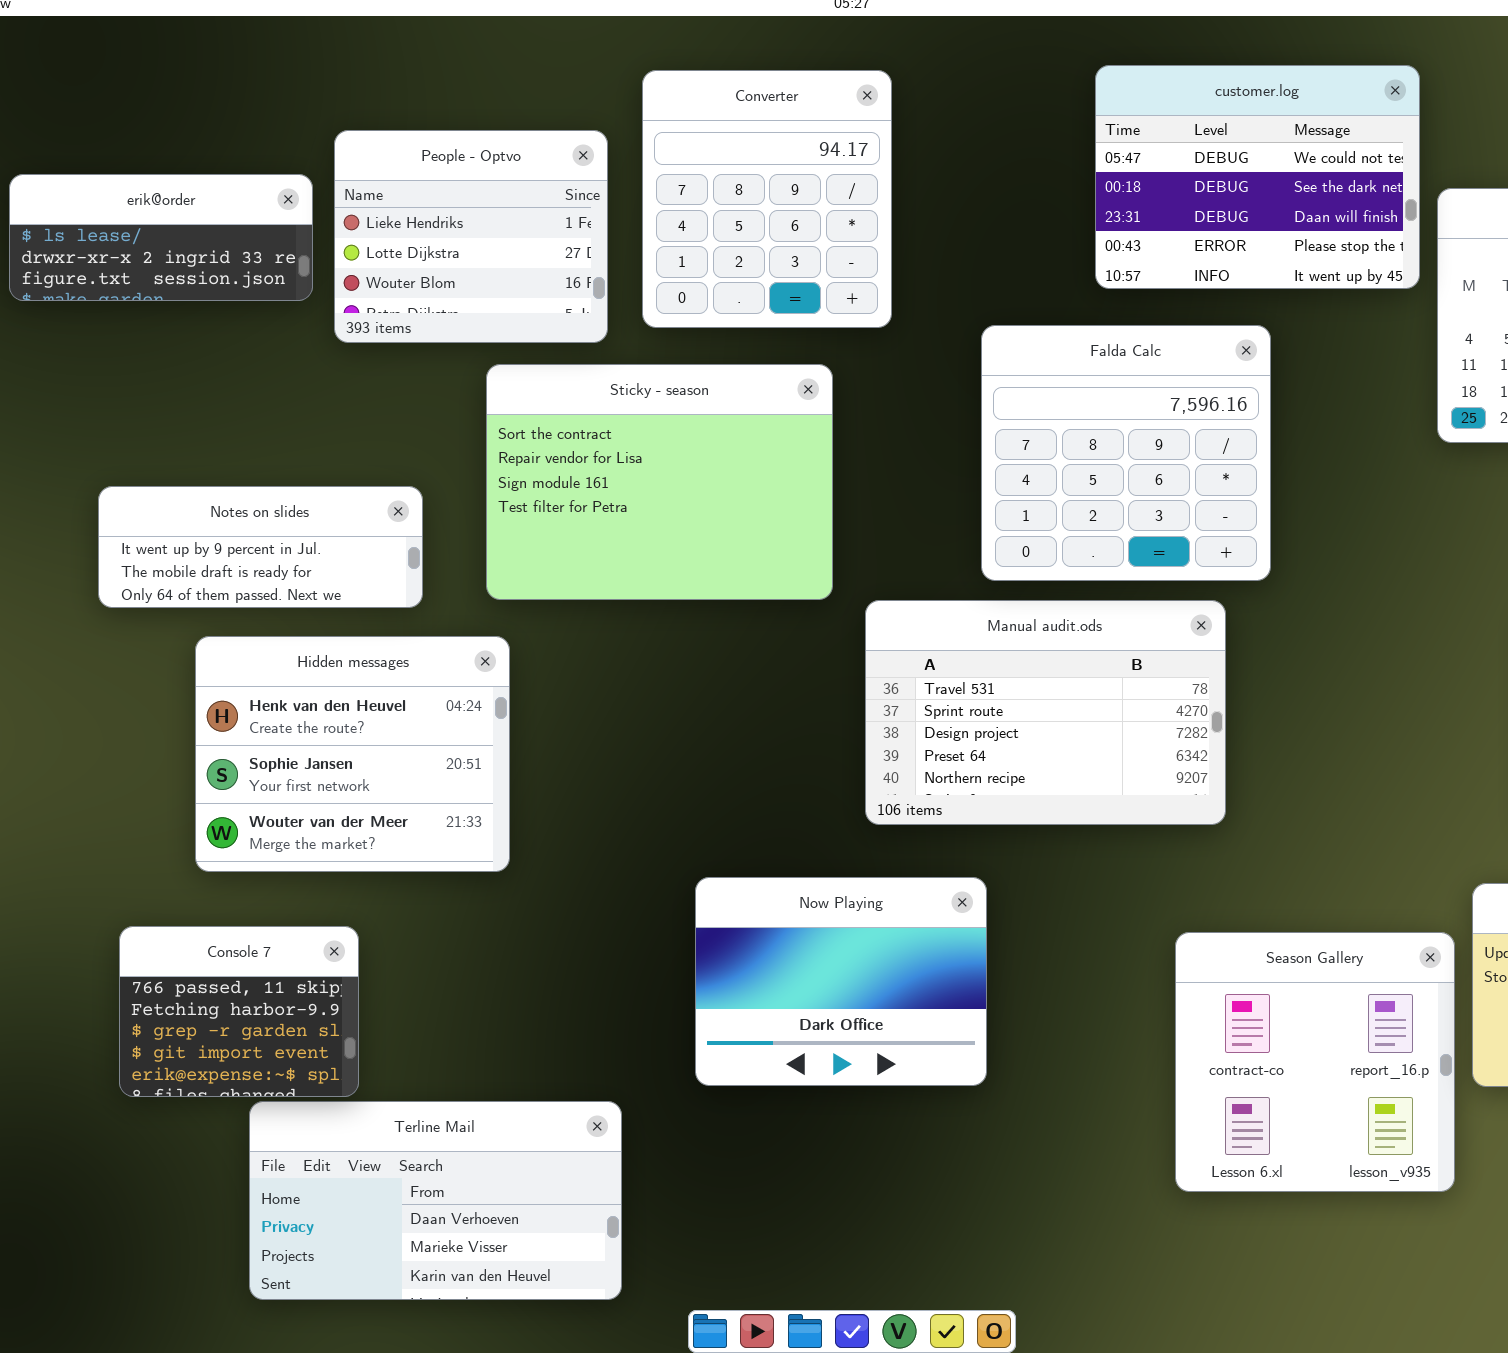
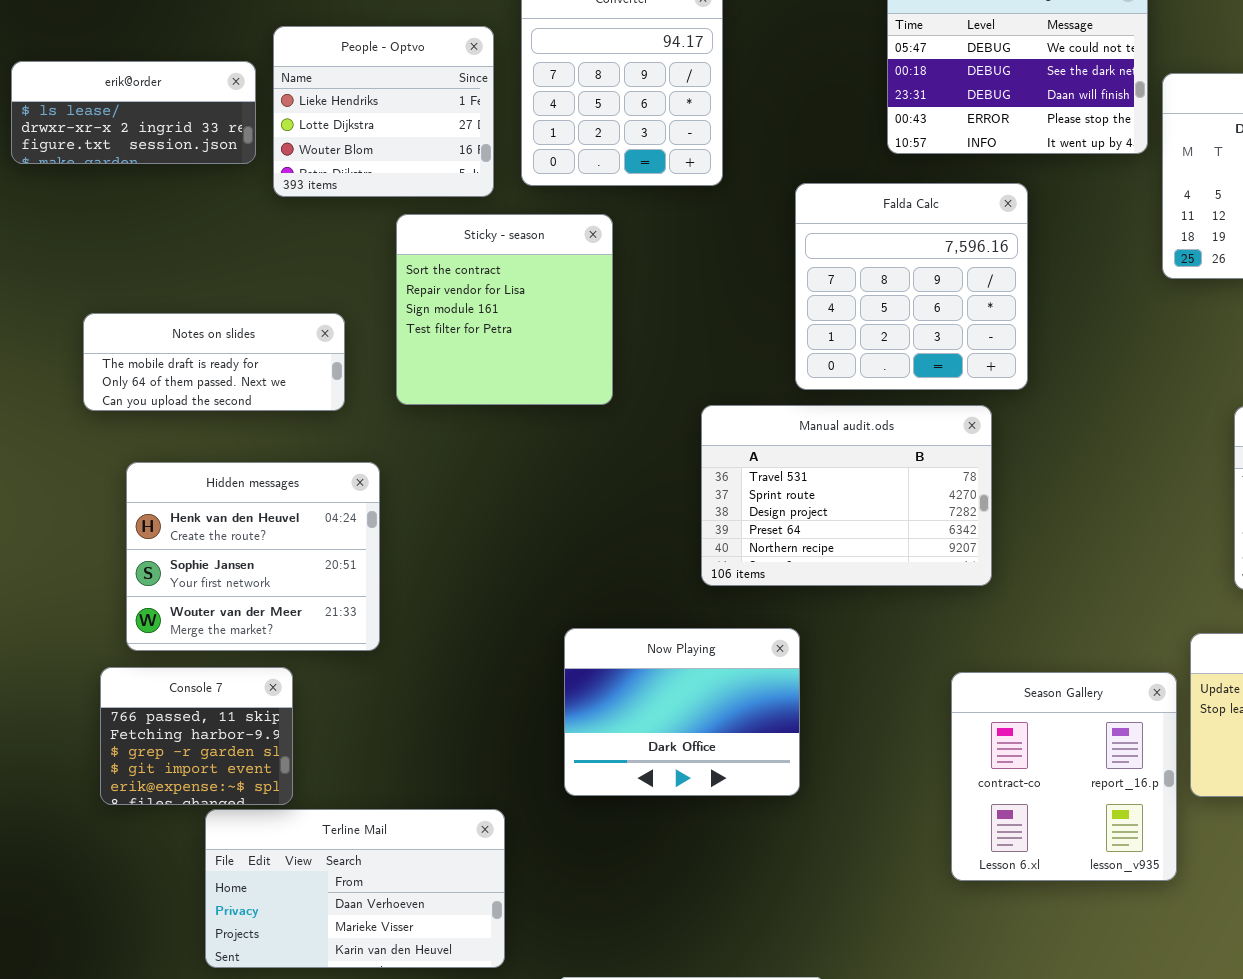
Sticky - season: [486,364,833,600] -> [396,214,613,405], resized
Notes on slides: [98,486,423,608] -> [83,313,345,411], scrolled down 1 row
Hidden messages: [195,636,510,872] -> [126,462,380,651], moved

